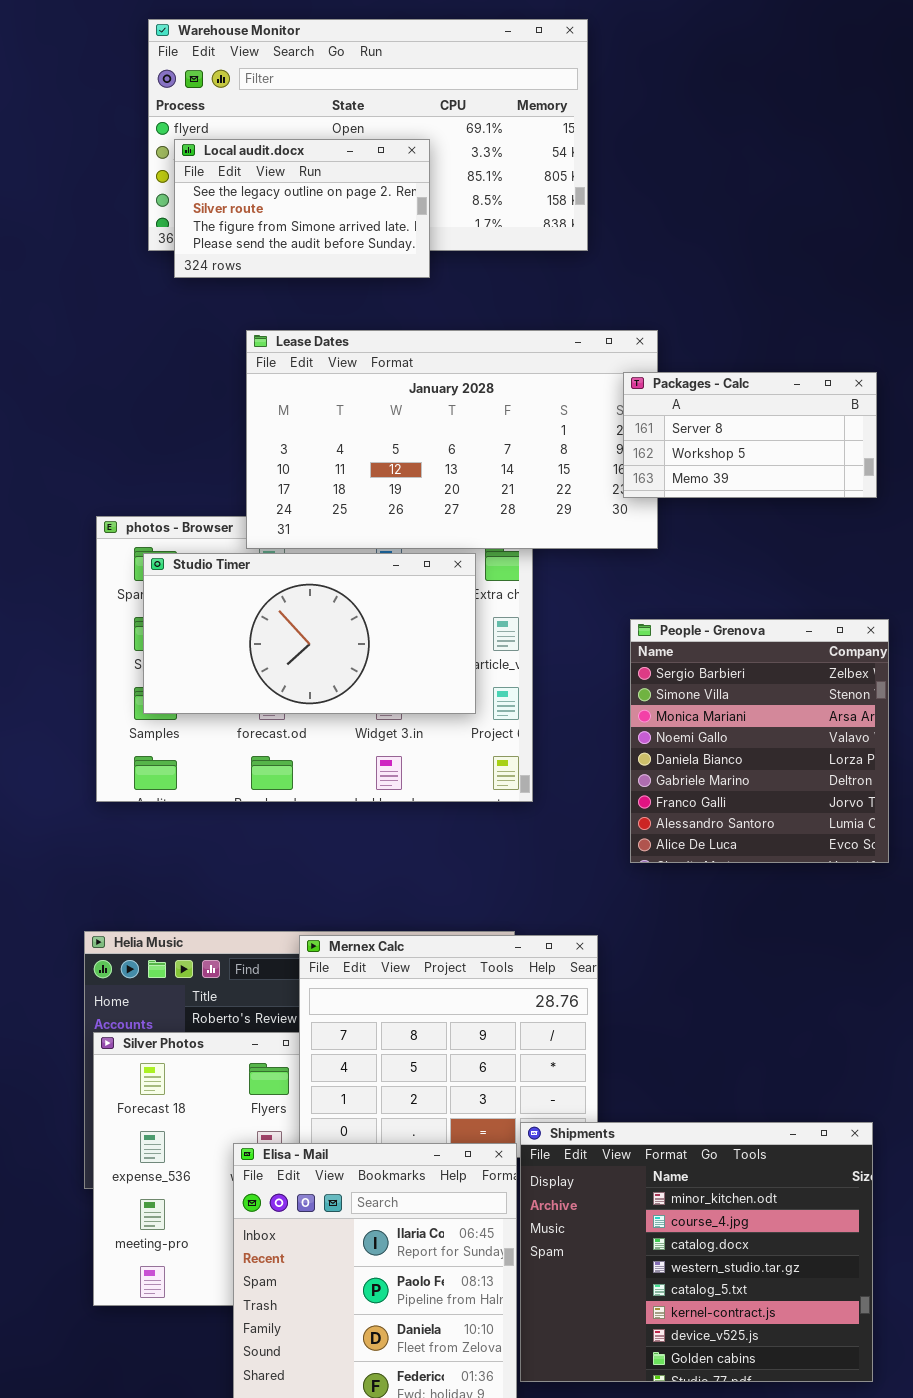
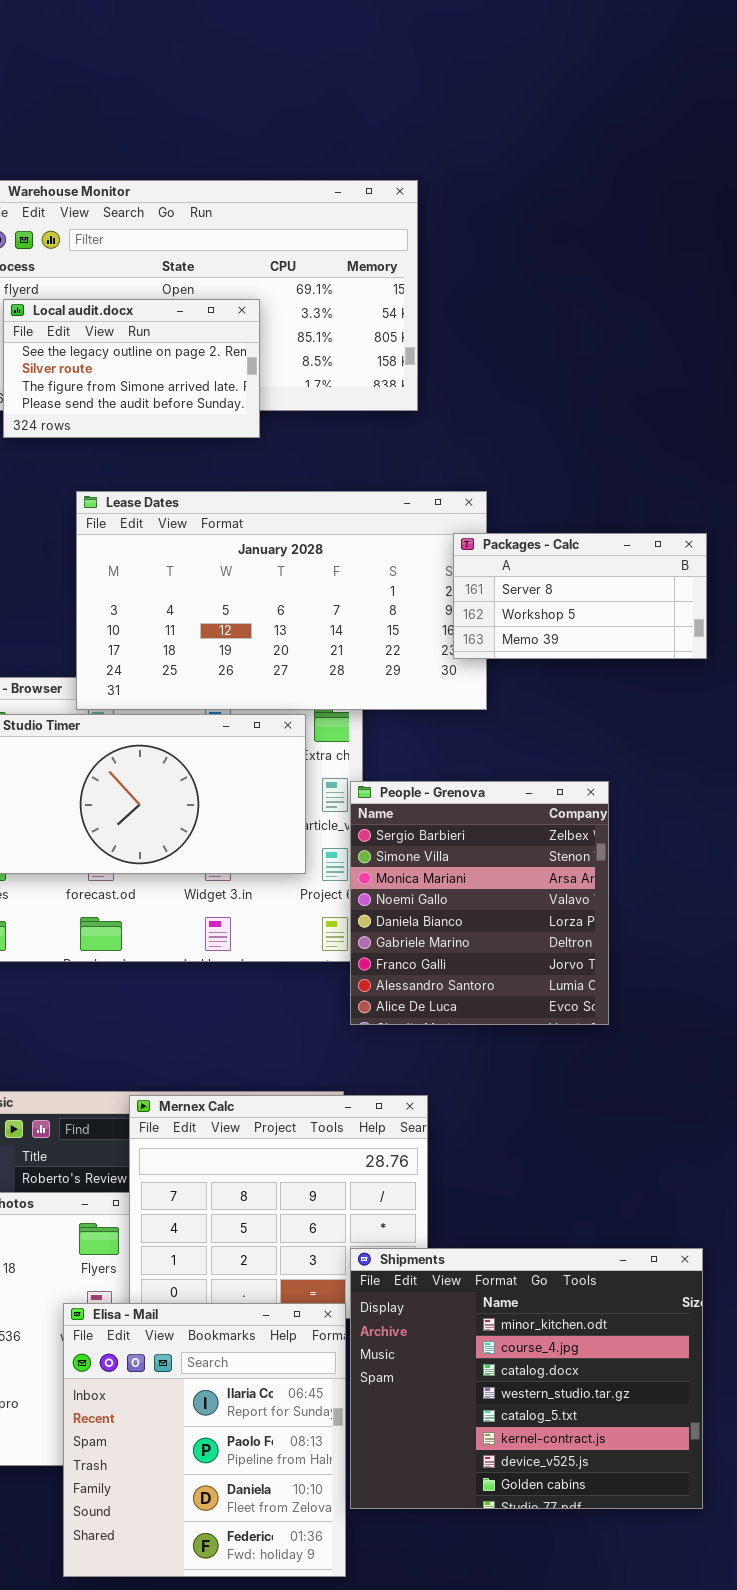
People - Grenova: [630,619,889,863] -> [350,781,609,1025], moved
Shipments: [520,1122,873,1382] -> [350,1248,703,1509], moved

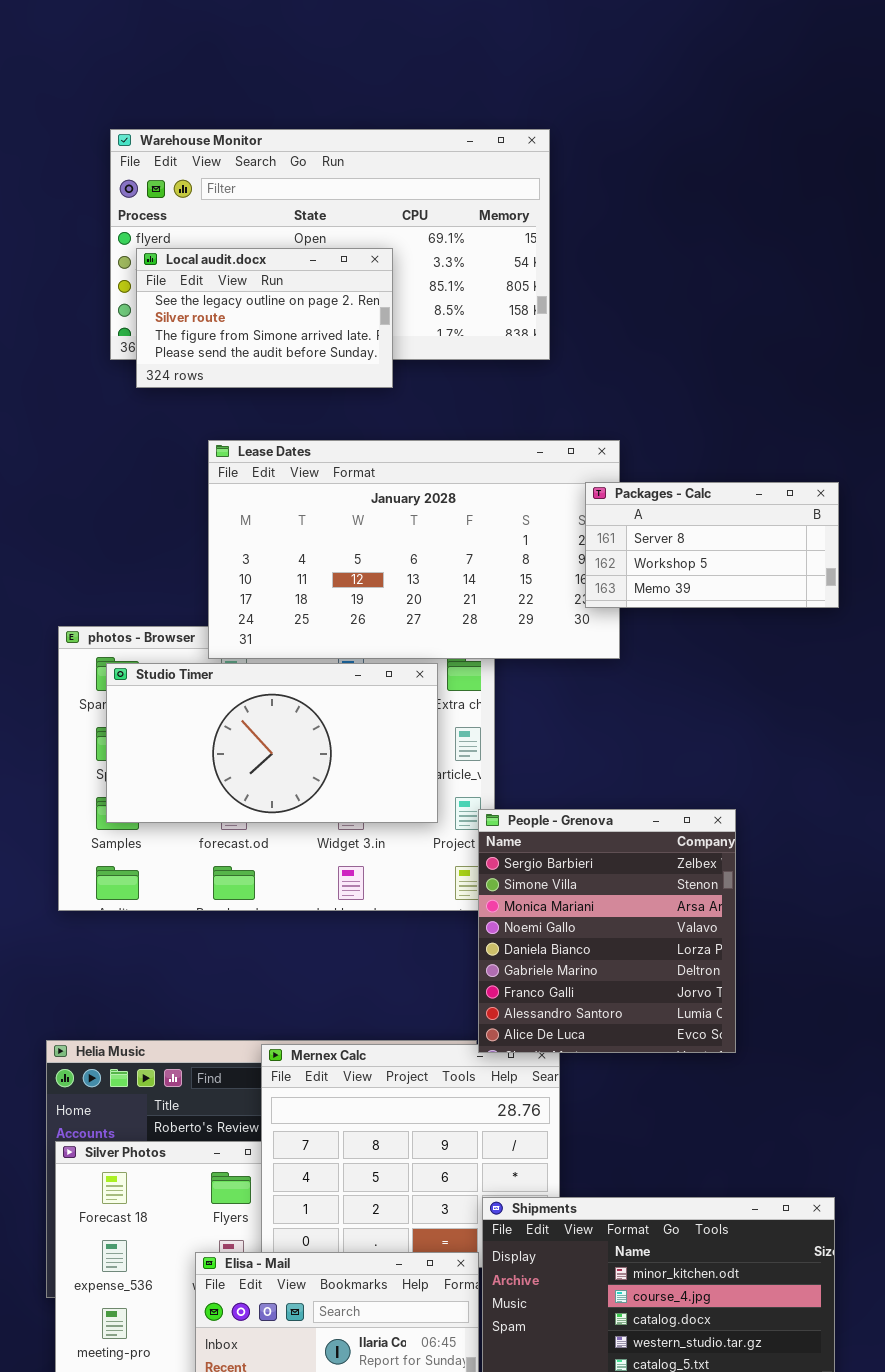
People - Grenova: [350,781,609,1025] -> [478,809,736,1053], moved

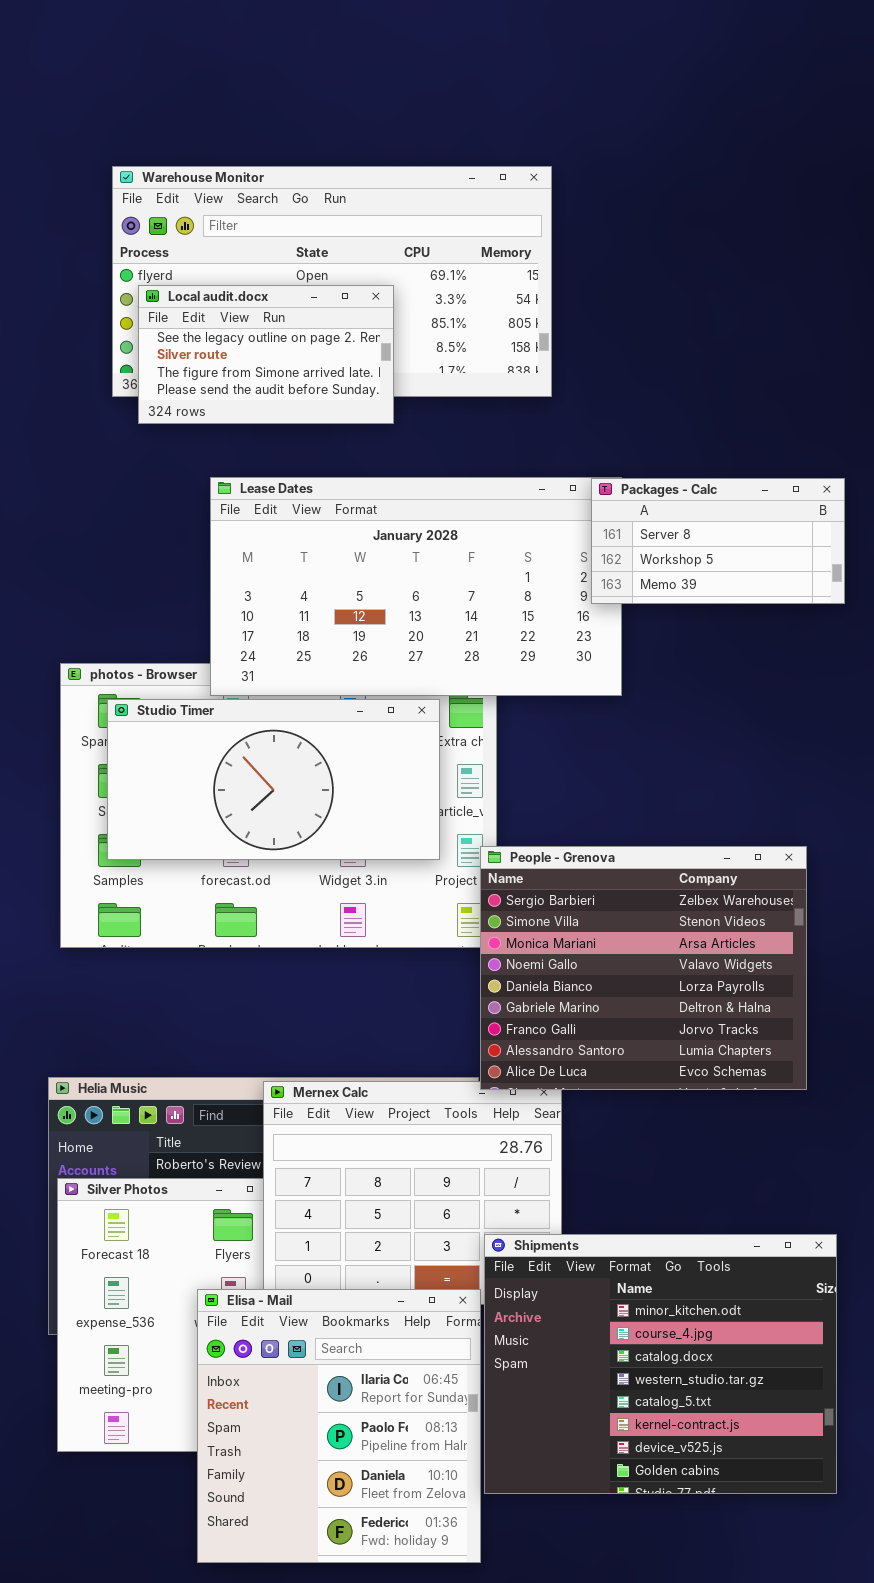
Packages - Calc: [585,482,839,608] -> [591,478,845,604], moved
People - Grenova: [478,809,736,1053] -> [480,846,807,1090], resized

